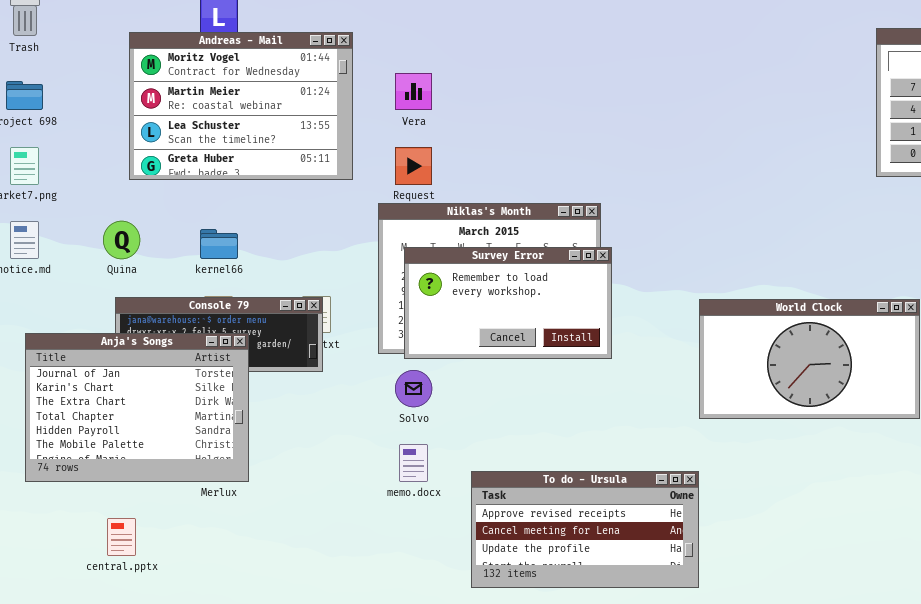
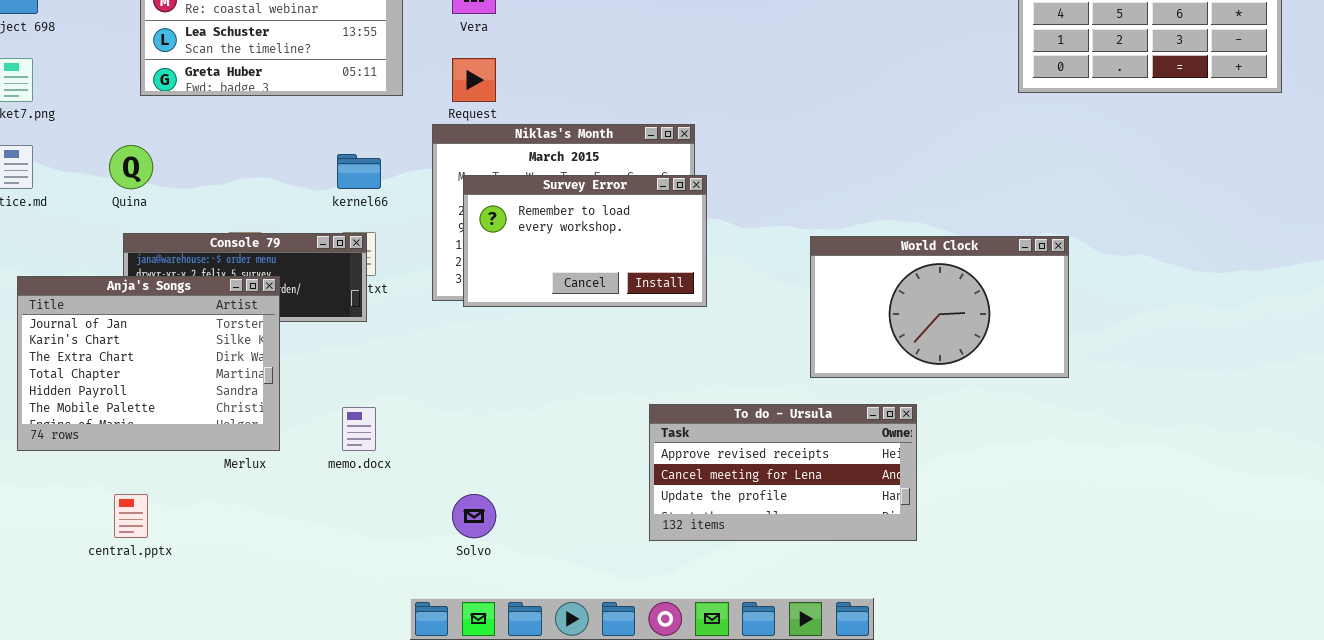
kernel66: [200,229,238,259] -> [337,154,381,189], moved
Solvo: [395,370,432,407] -> [452,494,496,538], moved
memo.docx: [399,444,428,482] -> [342,407,376,451], moved
To do - Ursula: [471,471,699,588] -> [649,404,917,541], moved

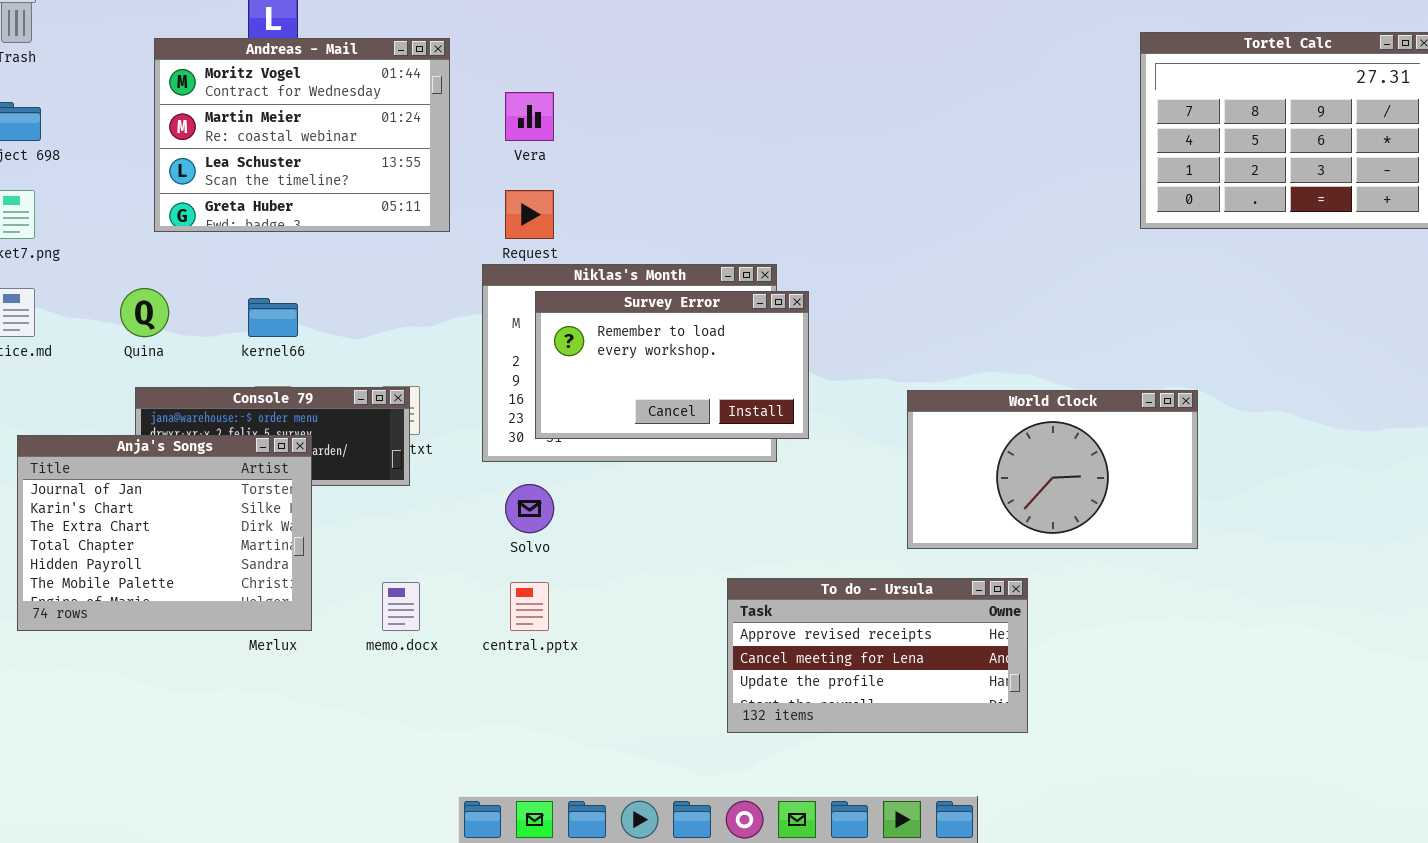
kernel66: [337,154,381,189] -> [248,298,298,337], moved
Survey Error: [463,175,707,307] -> [535,291,809,439], moved
central.pptx: [114,494,148,538] -> [510,582,549,631], moved
Solvo: [452,494,496,538] -> [505,484,554,533], moved

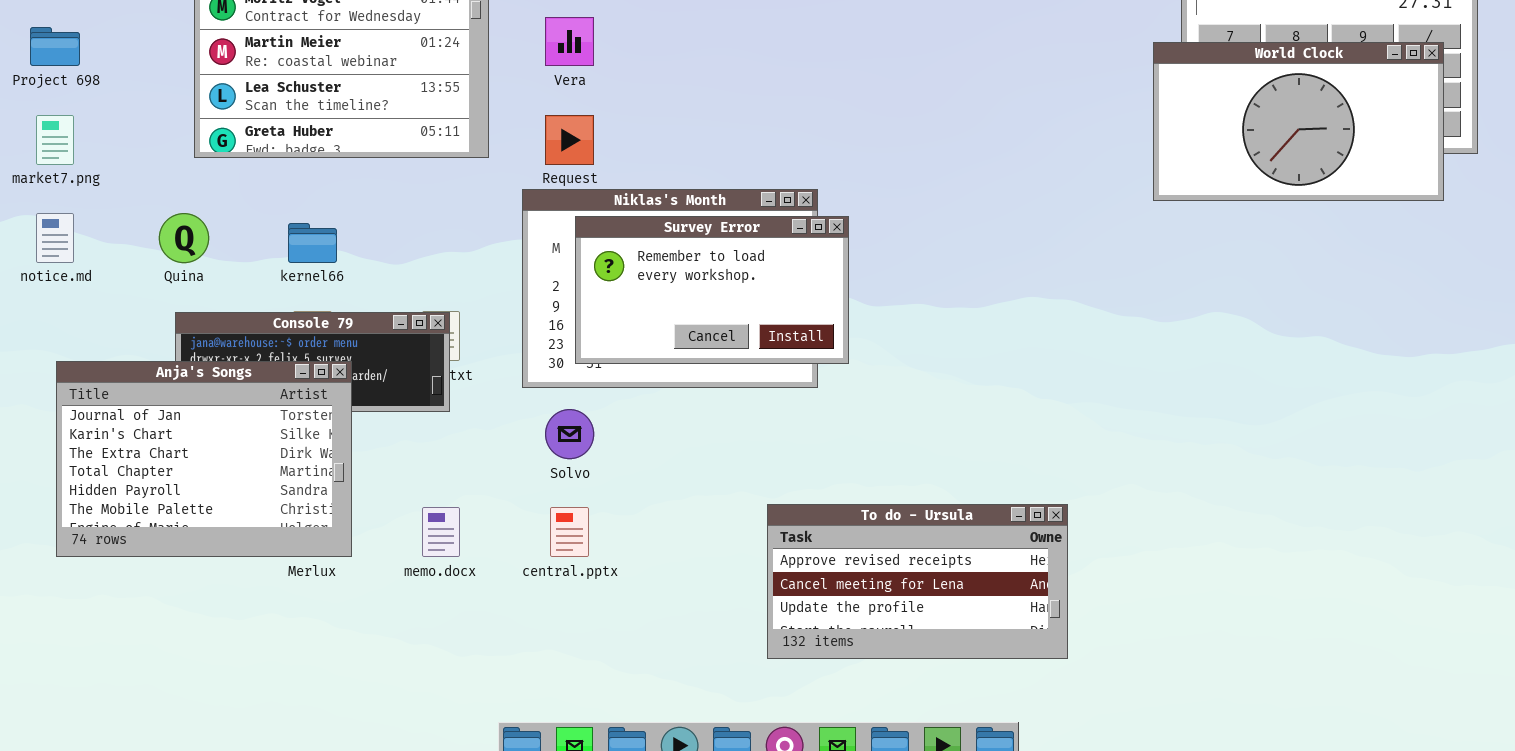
World Clock: [907,390,1198,549] -> [1153,42,1444,201], moved

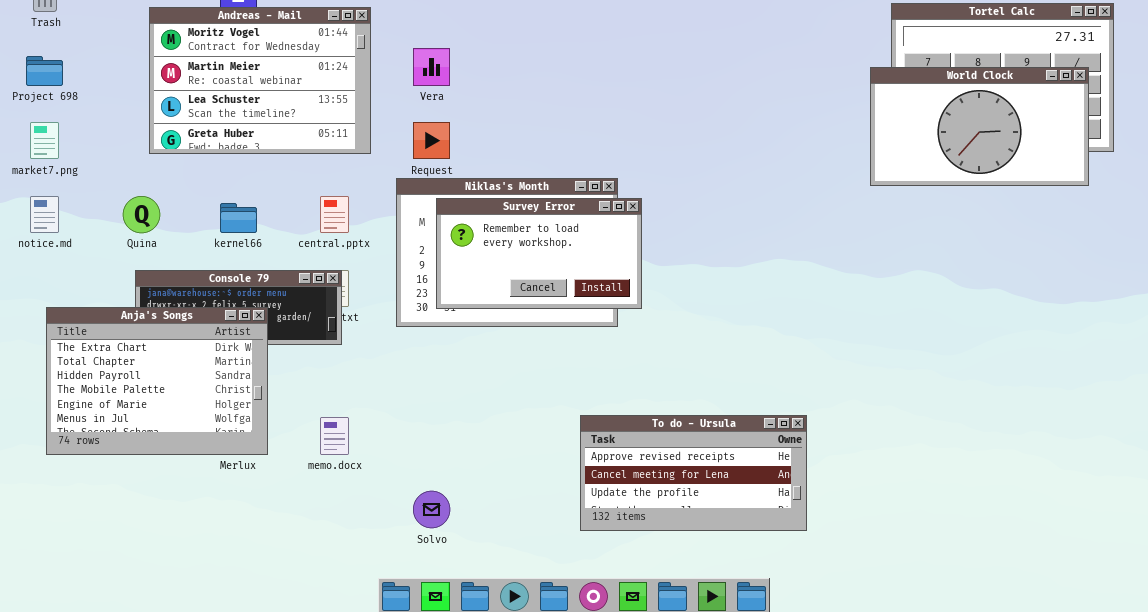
Anja's Songs: [56,361,352,557] -> [46,307,268,455], scrolled down 2 rows
Solvo: [545,409,594,459] -> [413,491,450,528], moved
central.pptx: [550,507,589,557] -> [320,196,349,233], moved

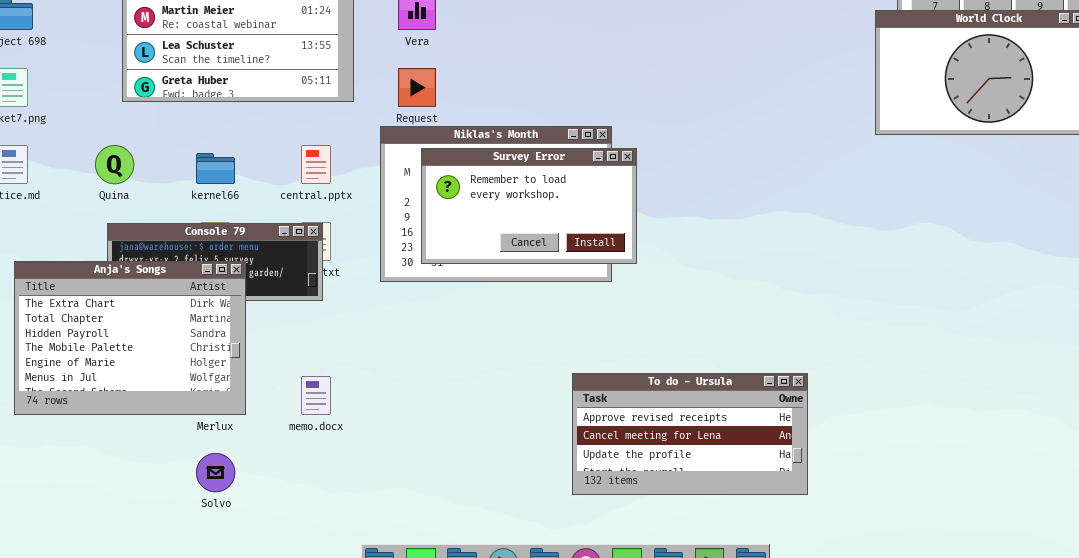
Solvo: [413,491,450,528] -> [196,453,235,492], moved

